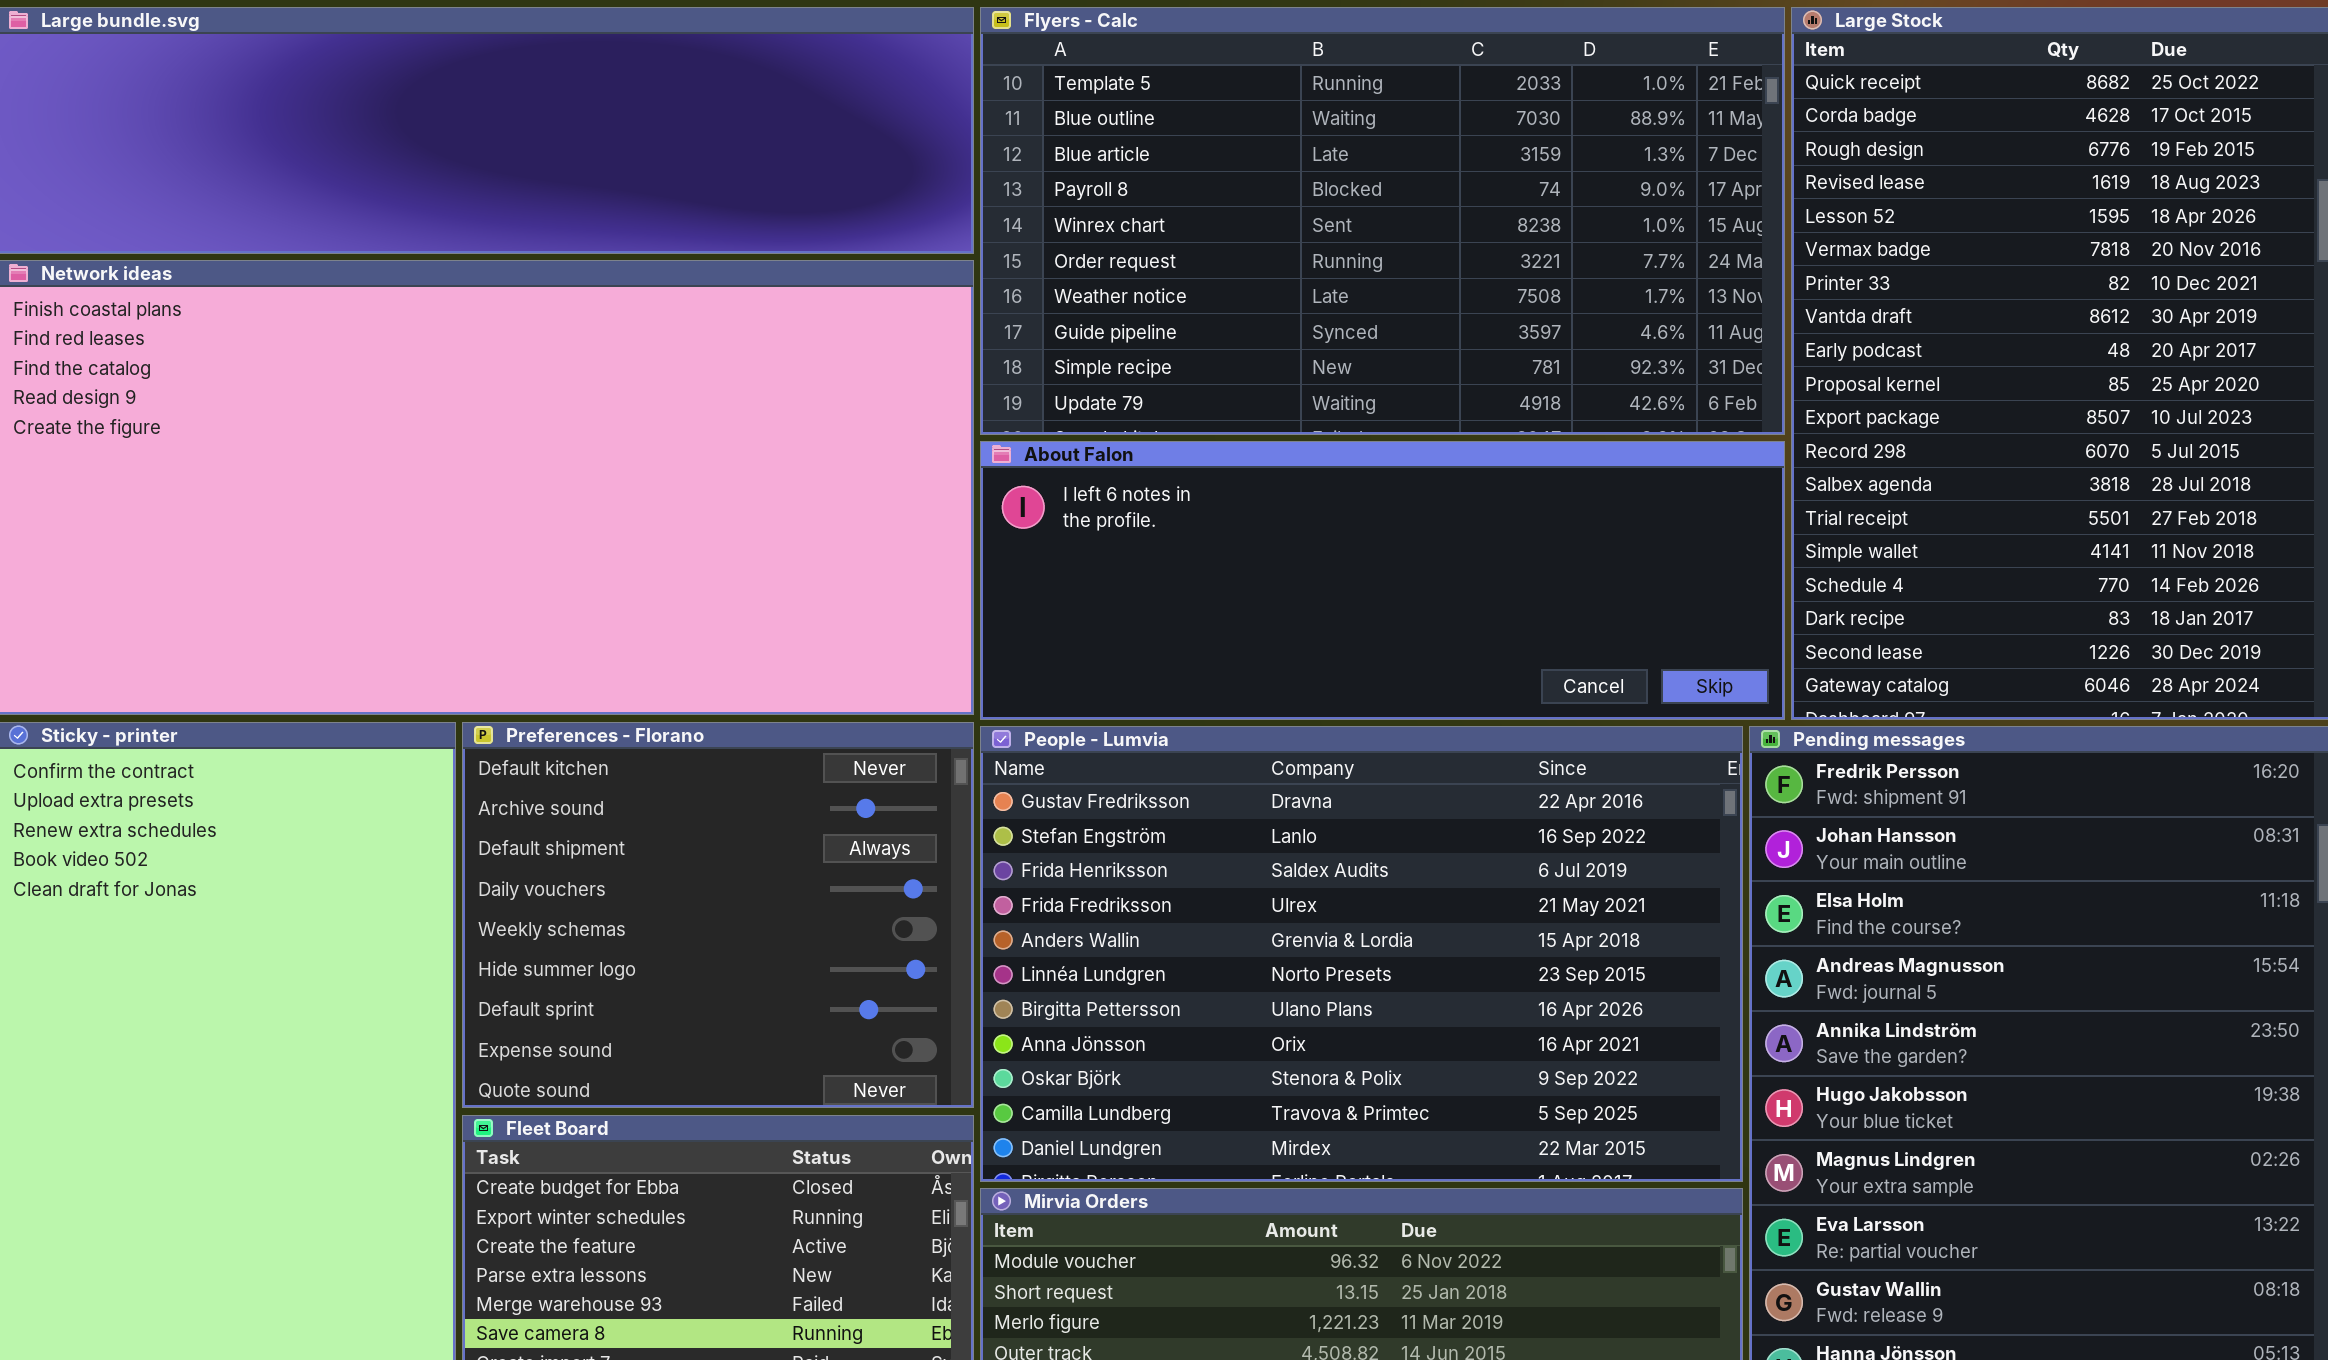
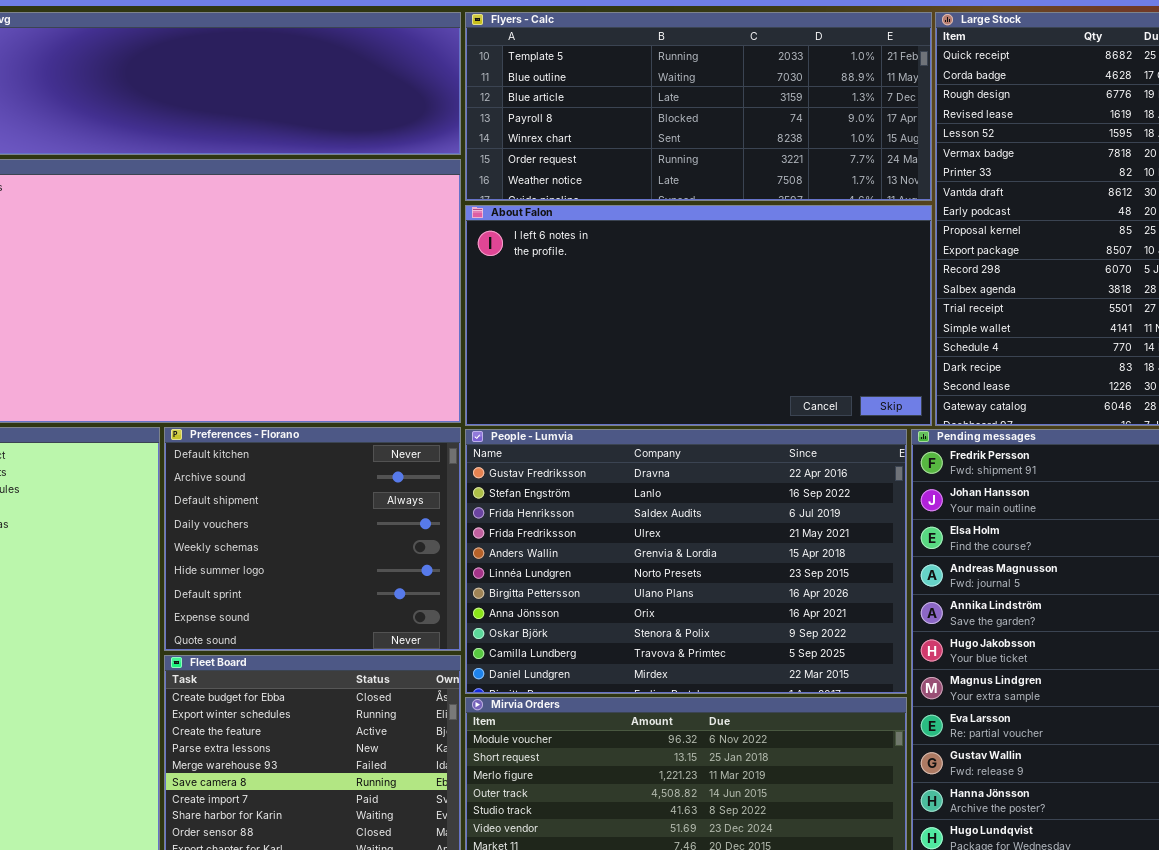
Flyers - Calc: [980,7,1785,435] -> [465,12,932,201], resized
About Falon: [980,441,1785,720] -> [465,205,932,426], resized

